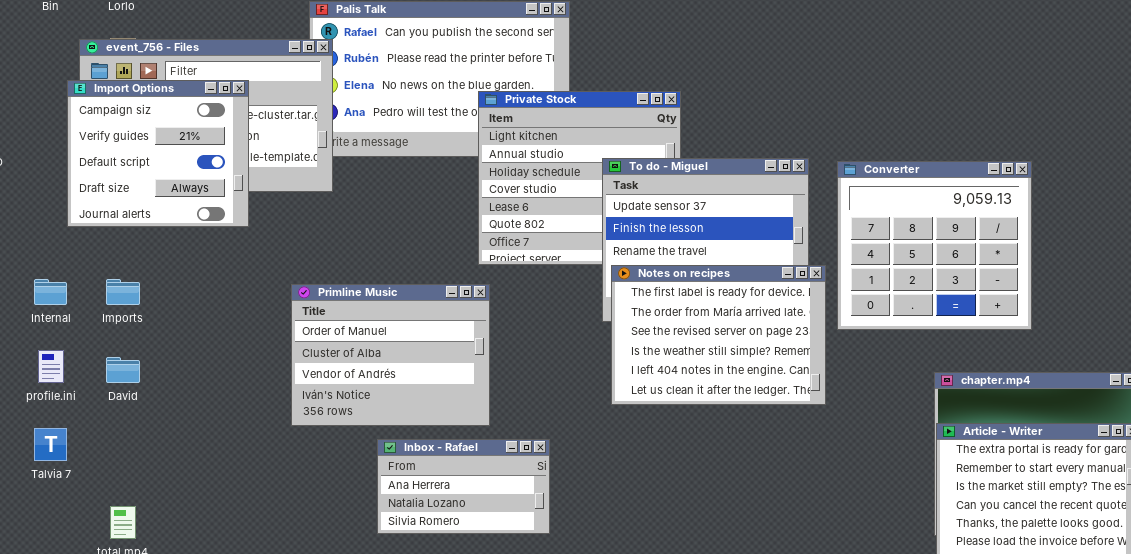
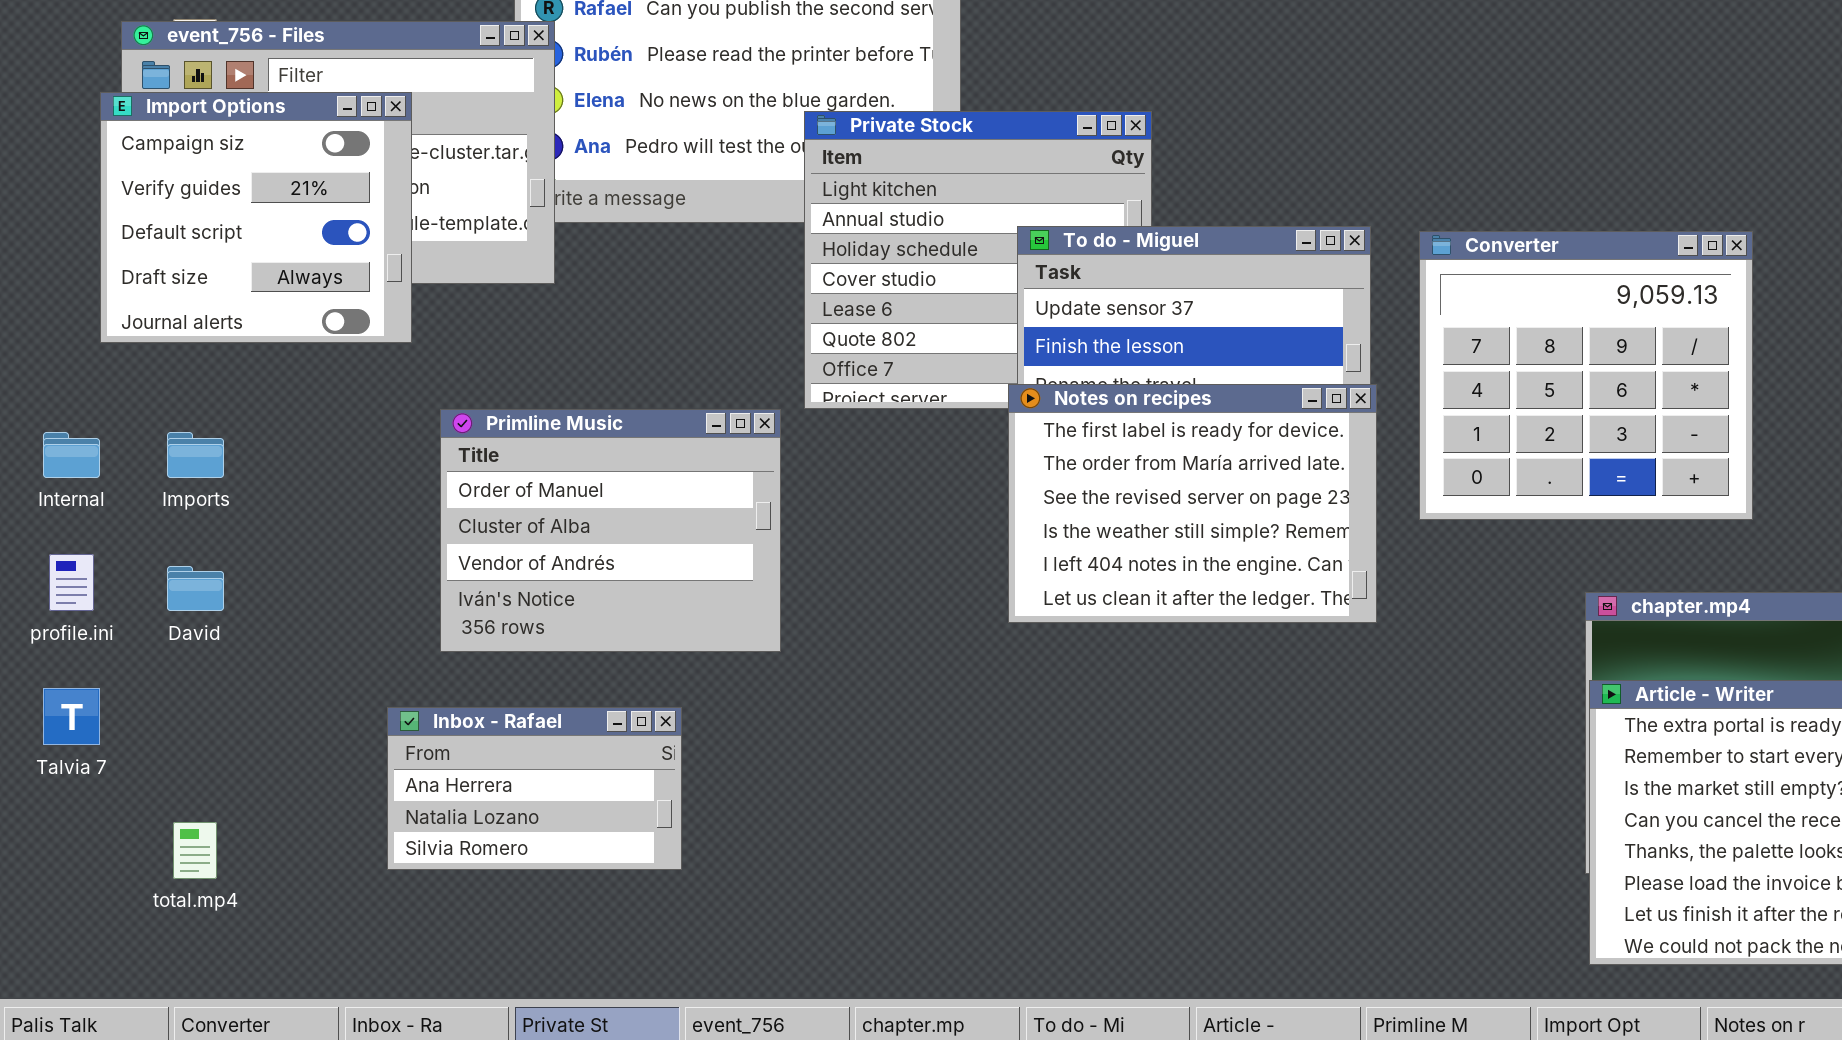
Notes on recipes: [611,265,826,405] -> [1008,384,1377,623], moved
Primline Music: [291,284,490,426] -> [440,409,781,652], moved
Inbox - Rafael: [377,439,550,534] -> [387,707,682,870], moved

